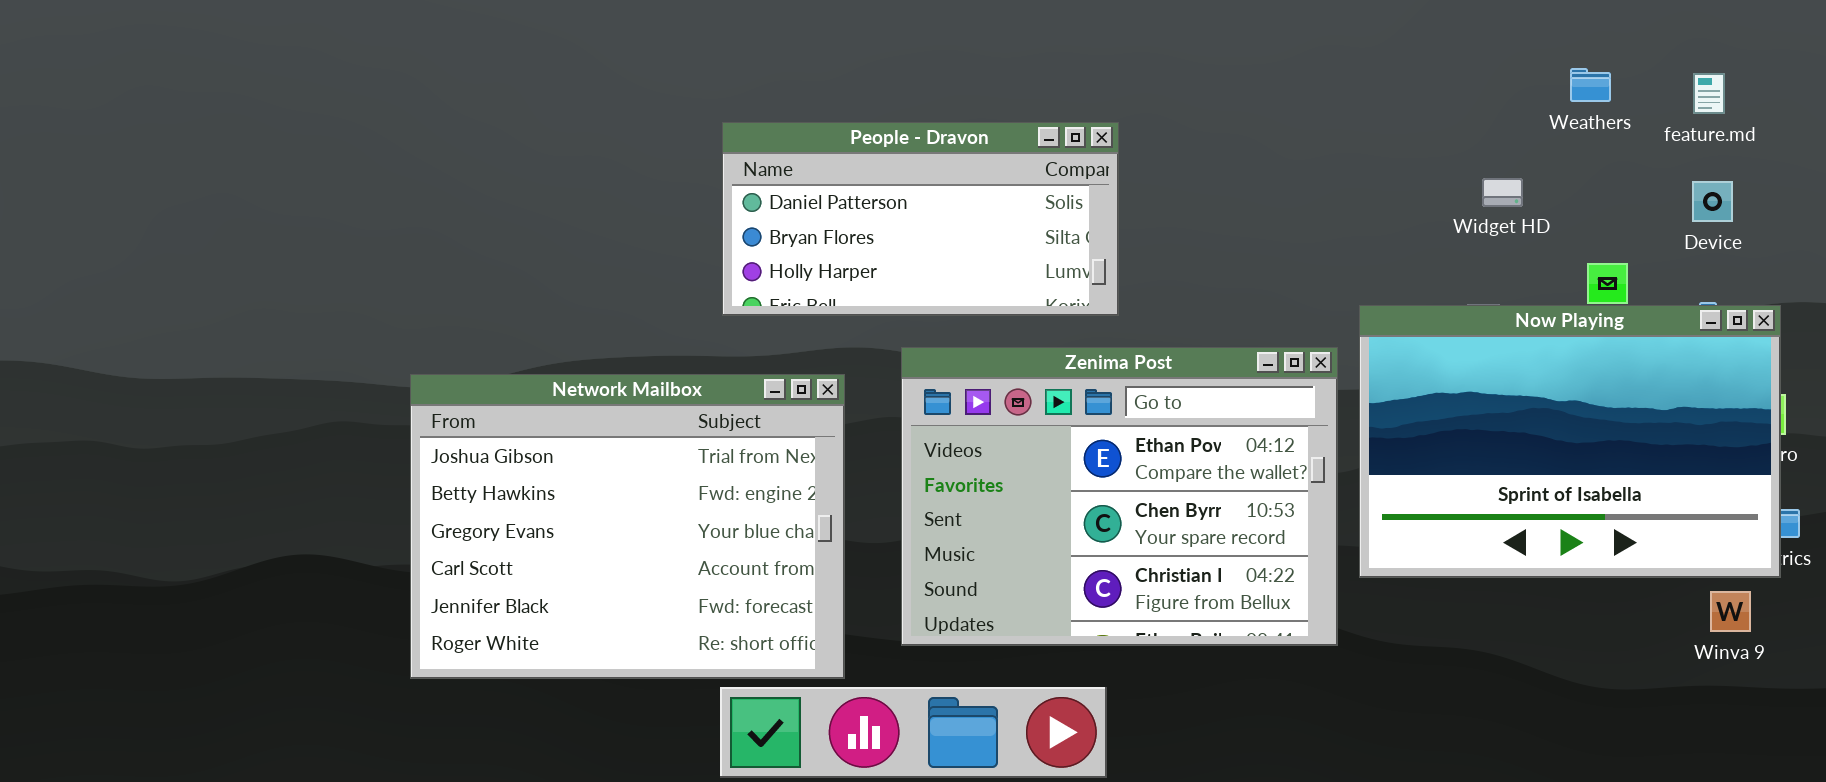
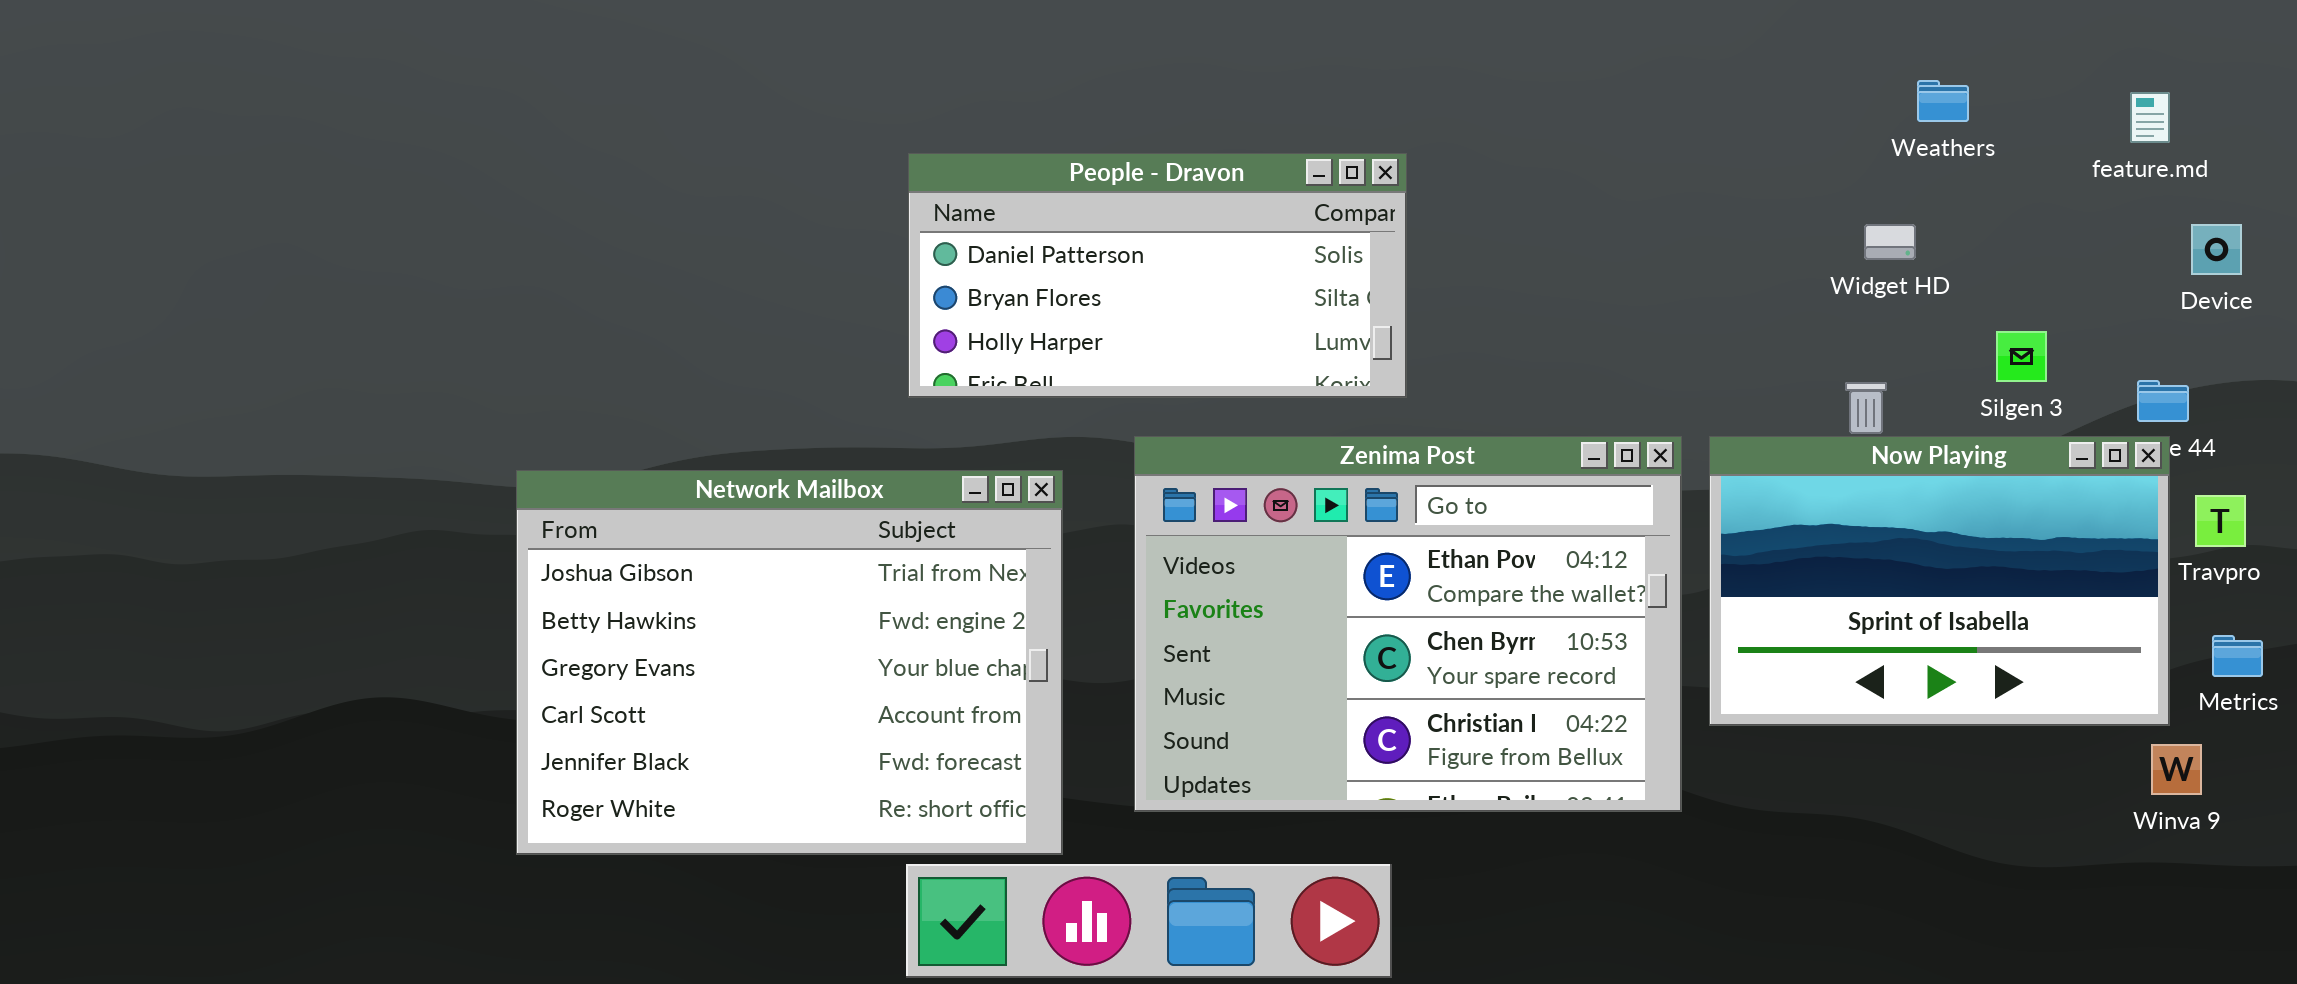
Weathers: [1570,68,1611,102] -> [1917,80,1969,122], moved
Device: [1692,181,1733,222] -> [2191,224,2242,275], moved
Now Playing: [1359,305,1781,578] -> [1709,436,2170,726], resized

